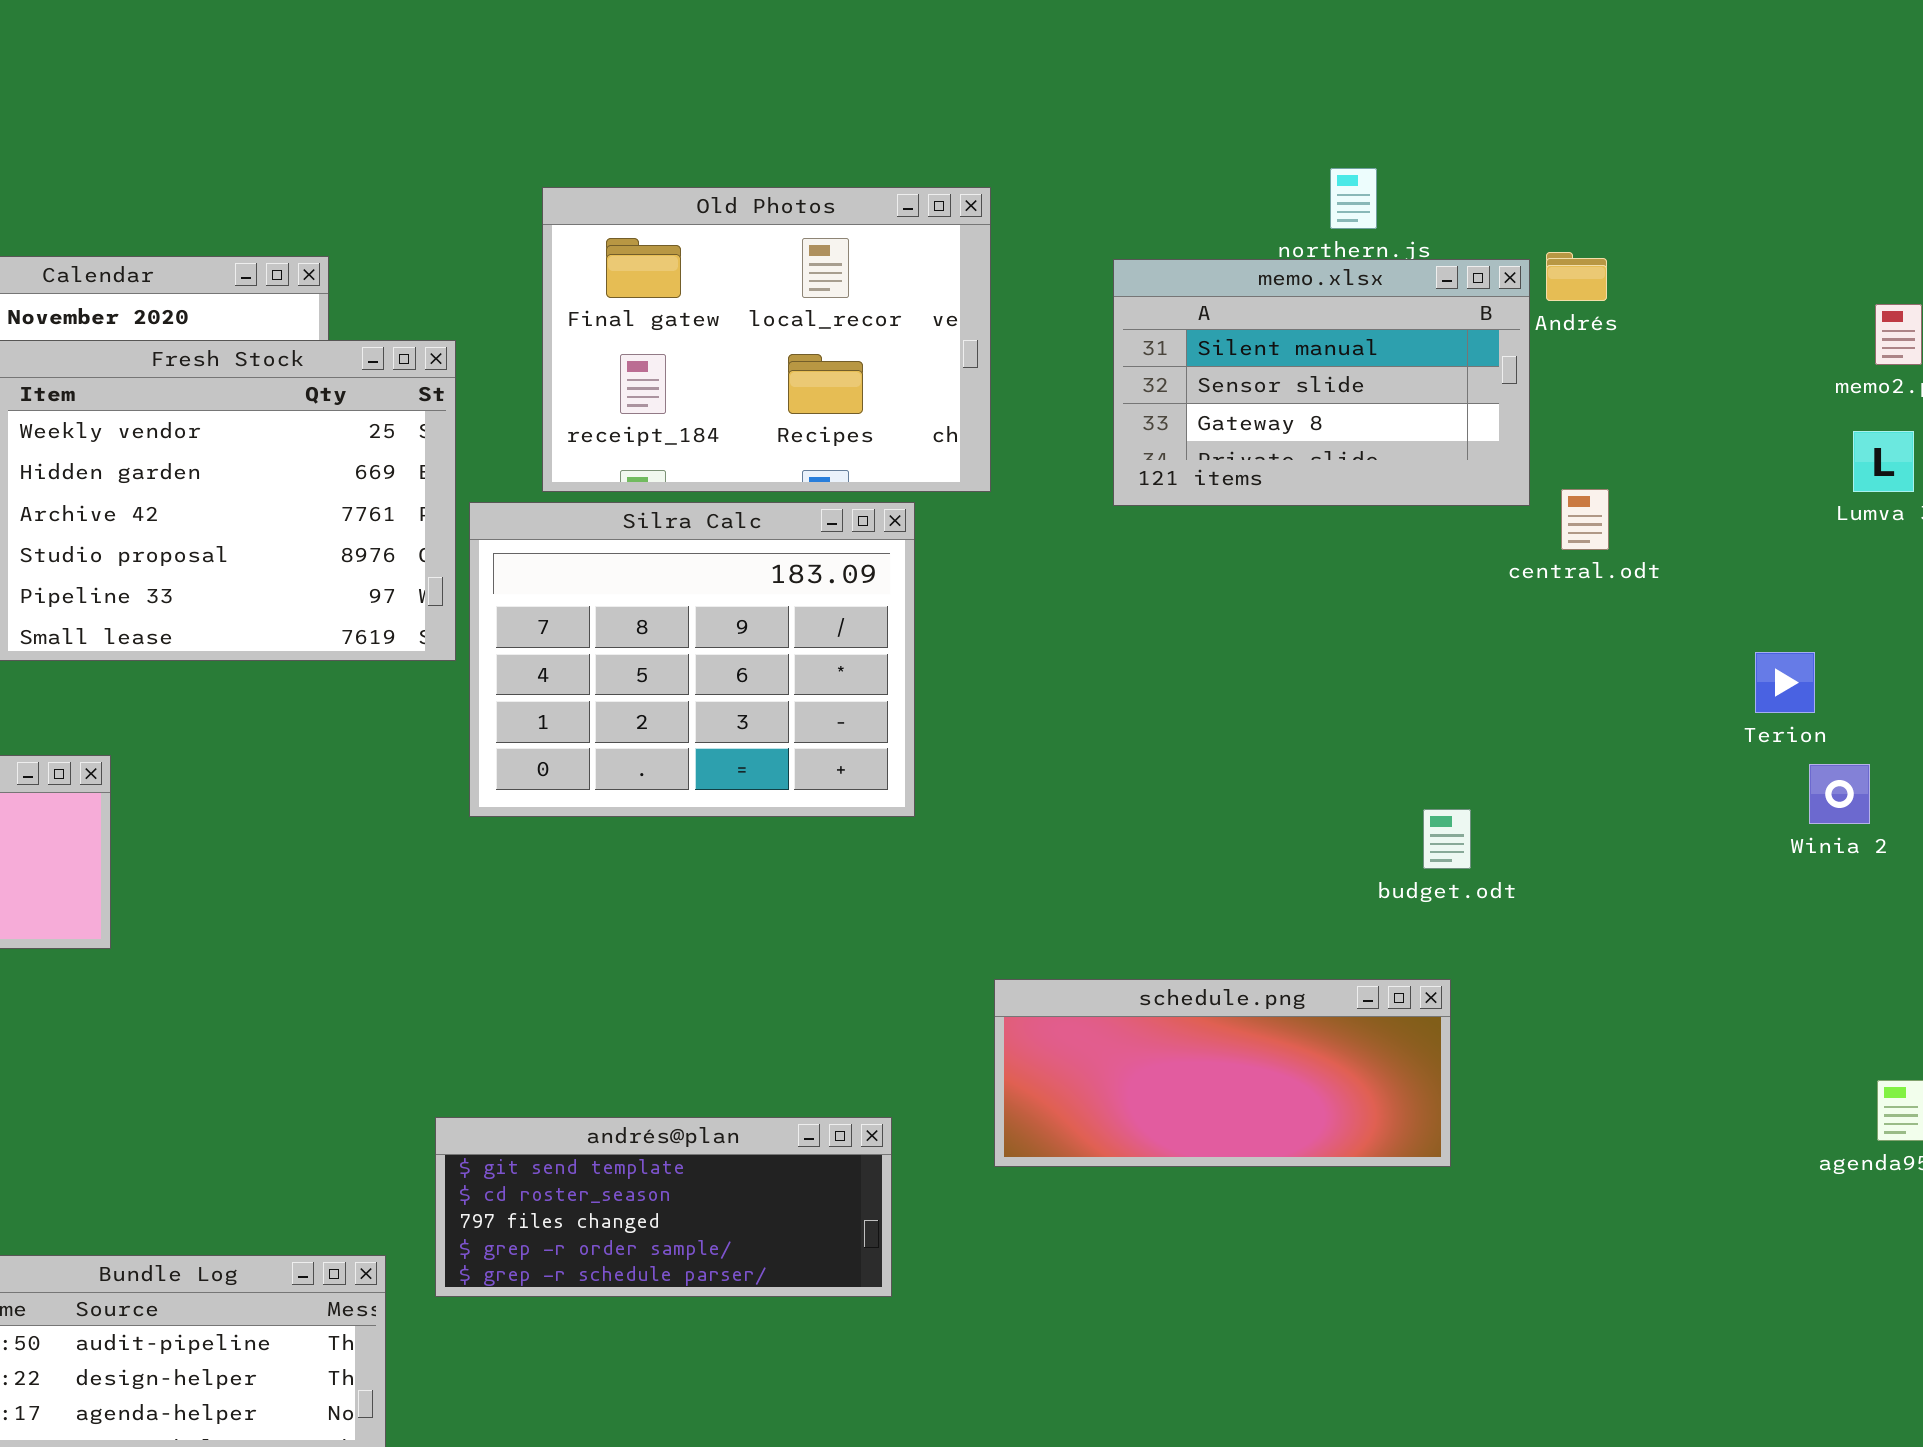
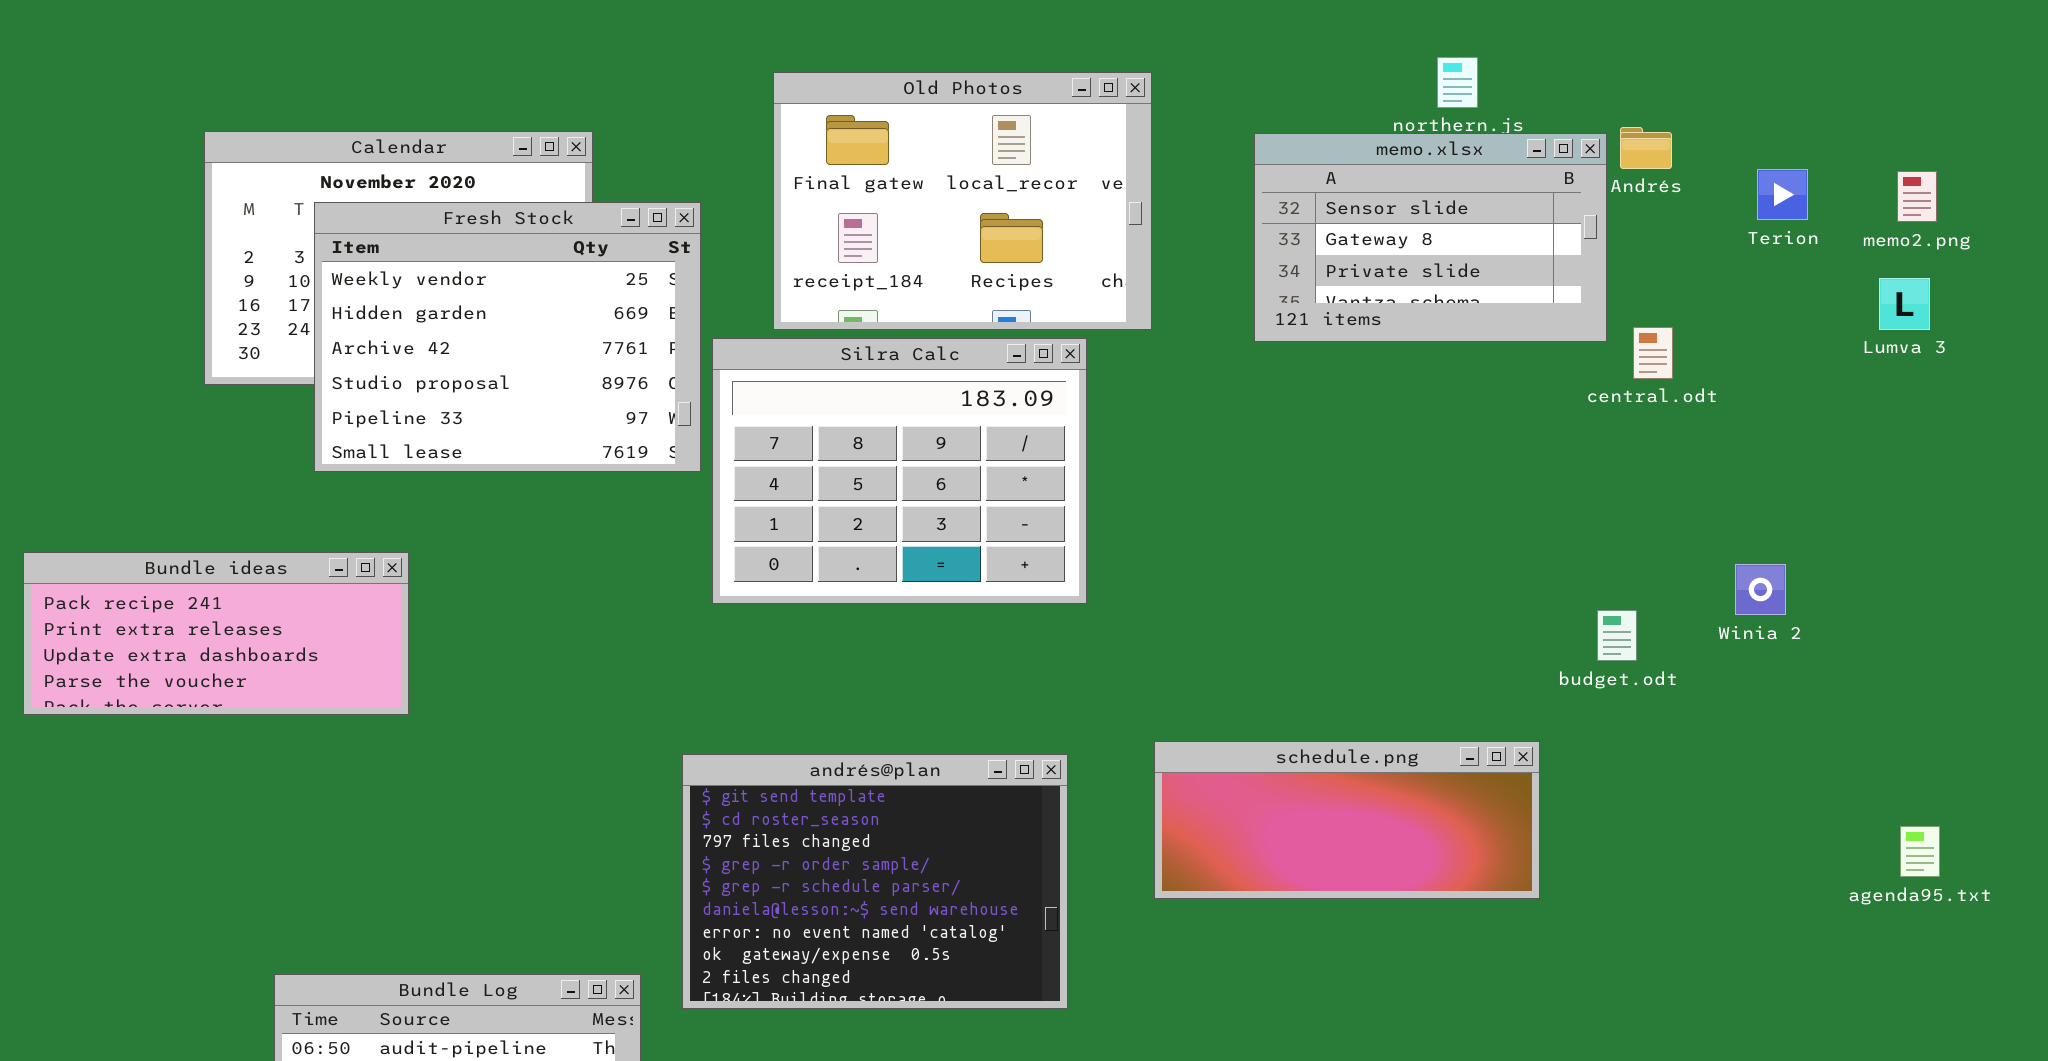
memo.xlsx: [1113,259,1530,506] -> [1254,133,1607,342], scrolled down 1 row
Terion: [1755,652,1815,713] -> [1757,169,1808,220], moved
Winia 2: [1809,764,1870,824] -> [1735,564,1786,615], moved
budget.odt: [1423,809,1471,869] -> [1597,610,1637,661], moved
andrés@plan: [435,1117,892,1297] -> [682,754,1068,1009], resized

